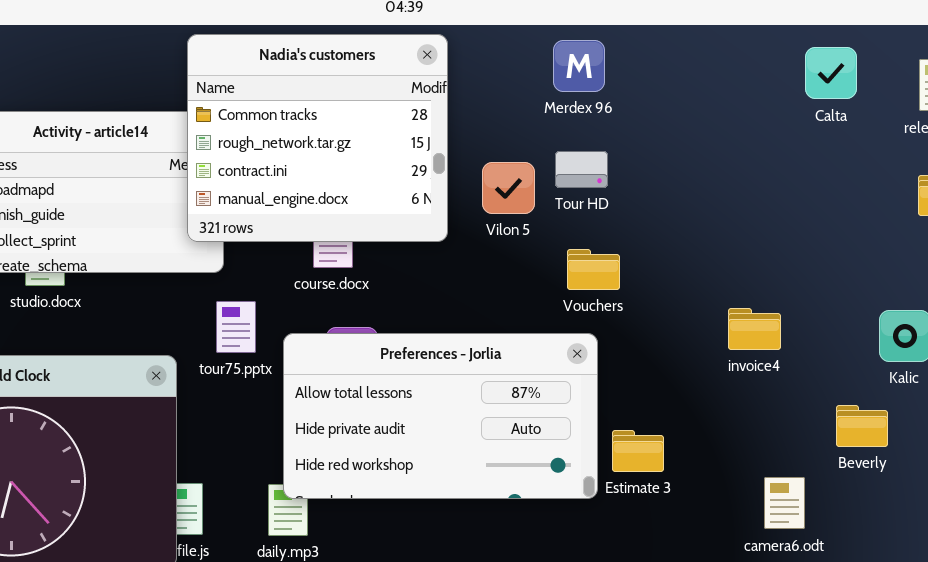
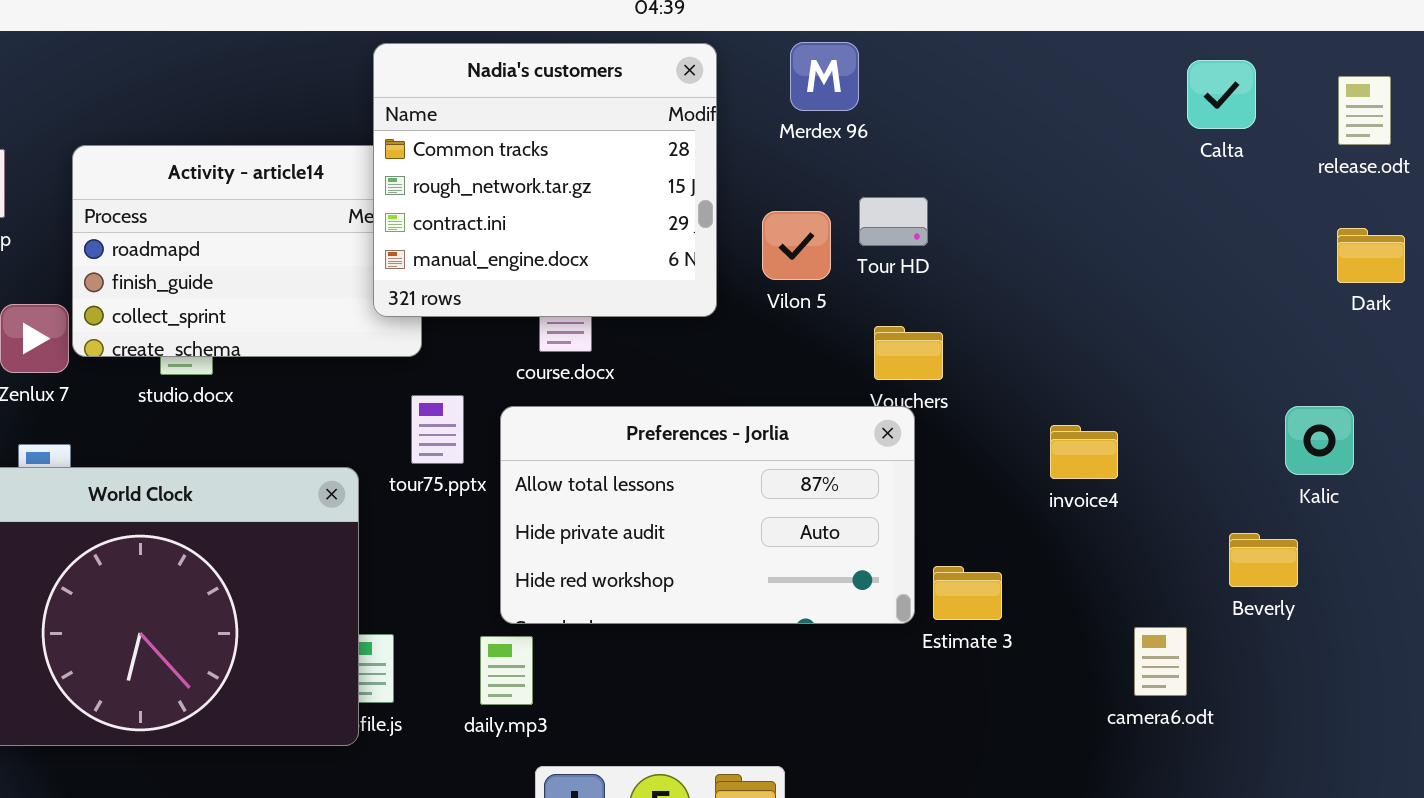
Merdex 96: [553,40,605,92] -> [790,42,859,111], moved
invoice4: [728,308,781,350] -> [1050,425,1118,479], moved
Preferences - Jorlia: [283,333,598,499] -> [500,406,915,624], moved

